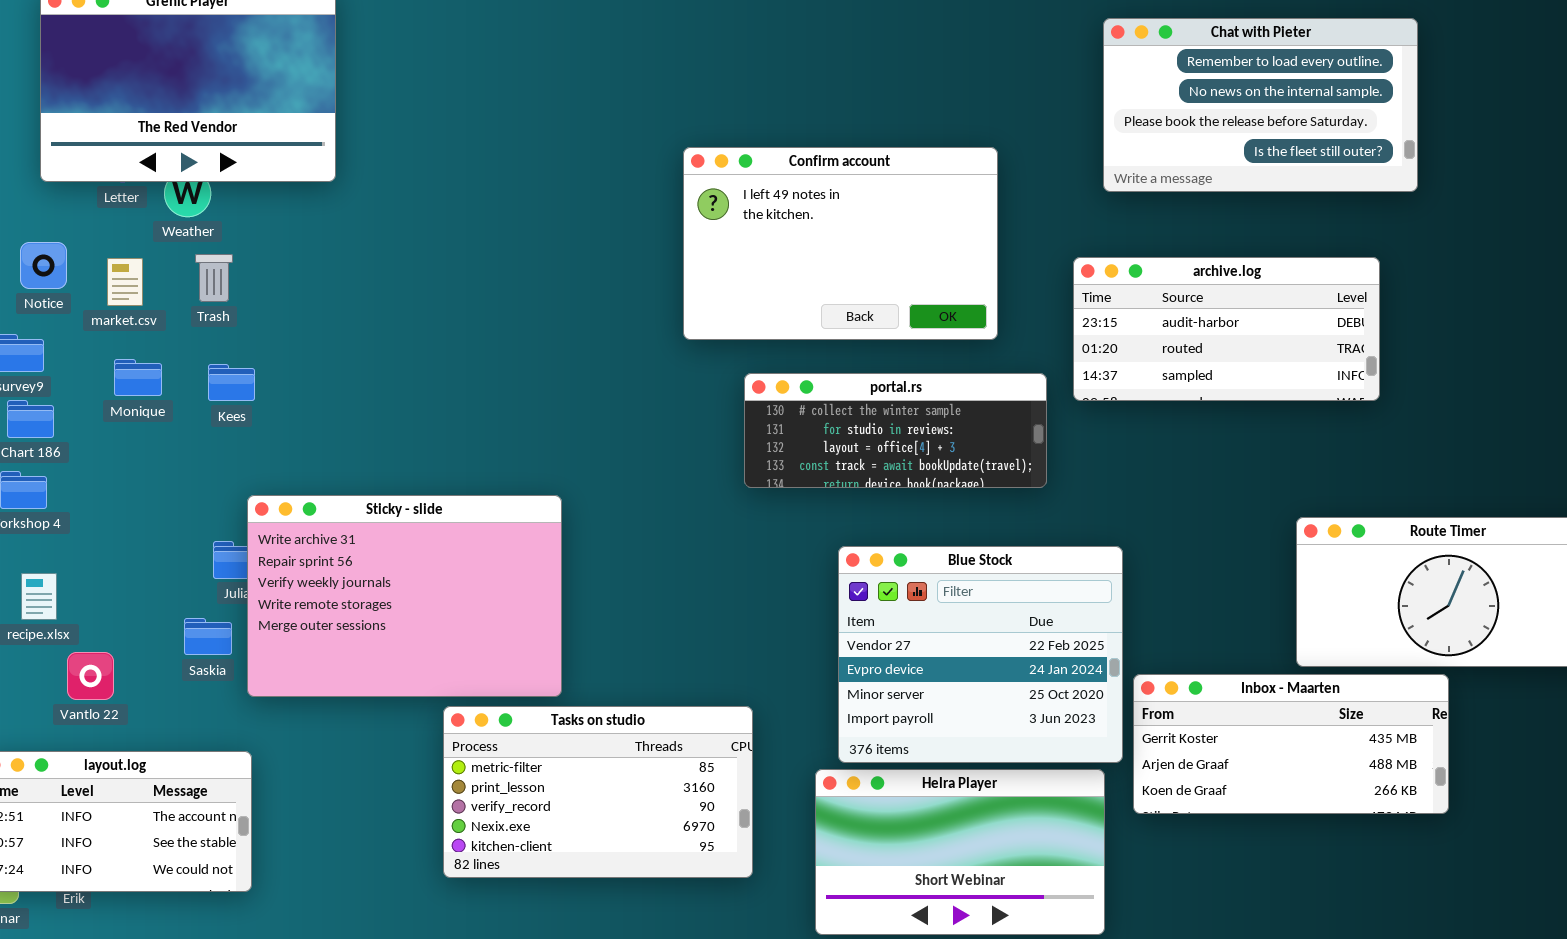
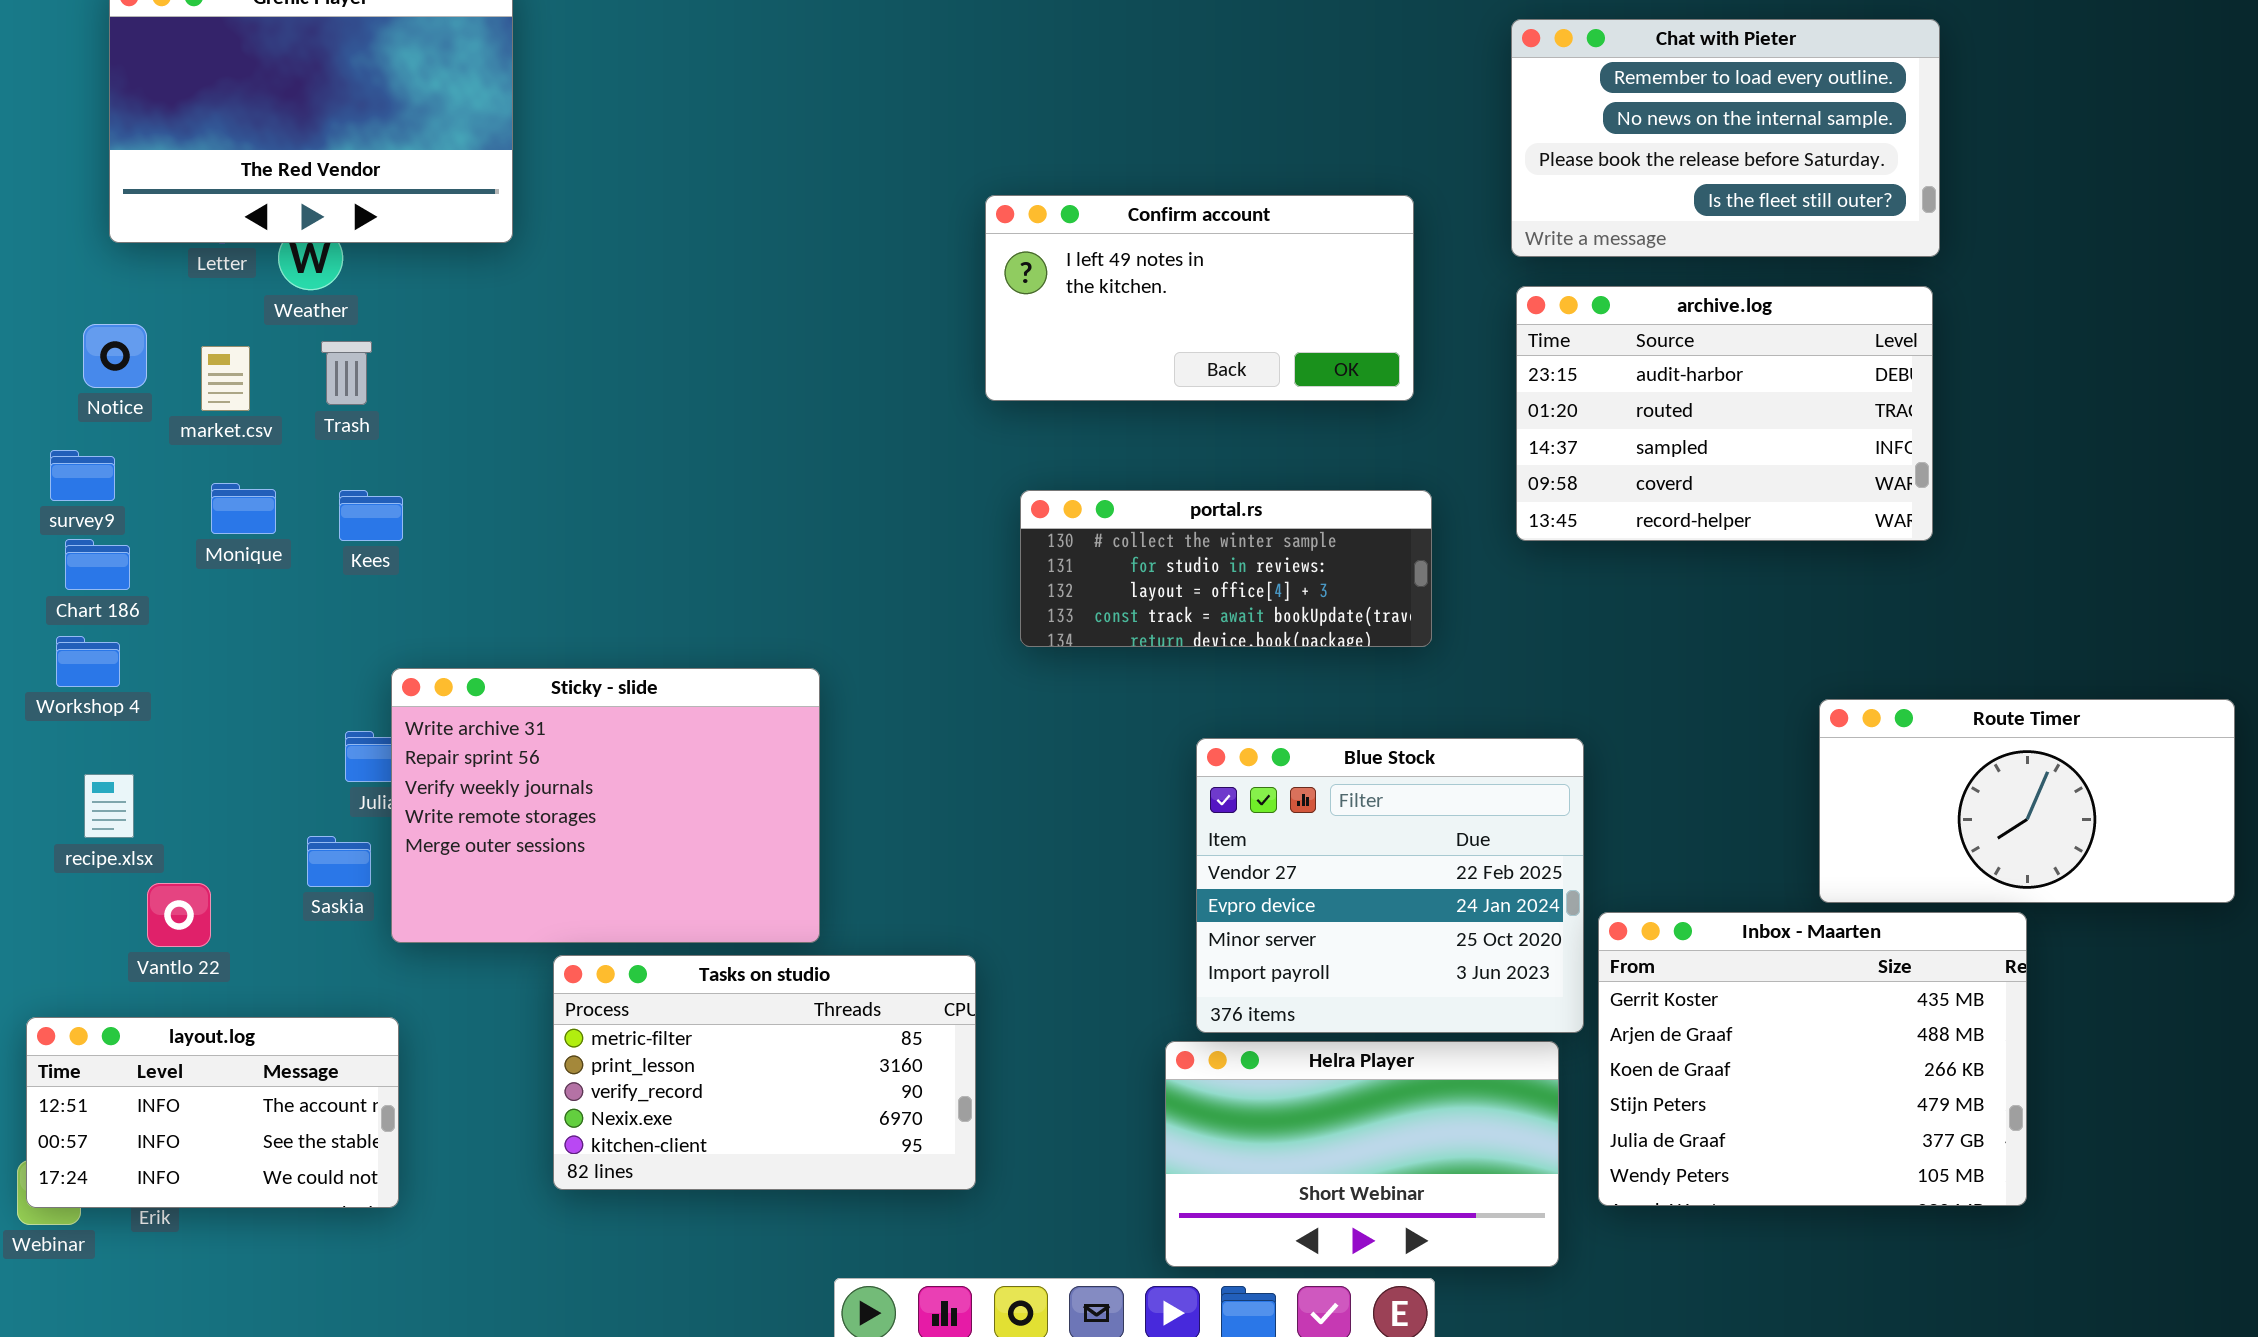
Chat with Pieter: [1103,18,1418,192] -> [1511,19,1940,257], moved
Confirm account: [683,147,998,340] -> [985,195,1414,401], resized
archive.log: [1073,257,1380,401] -> [1516,286,1933,541], resized
portal.rs: [744,373,1047,488] -> [1020,490,1432,647], moved
Inbox - Maarten: [1133,674,1449,814] -> [1598,912,2027,1206], resized
Tasks on studio: [443,706,753,878] -> [553,955,976,1190], moved

